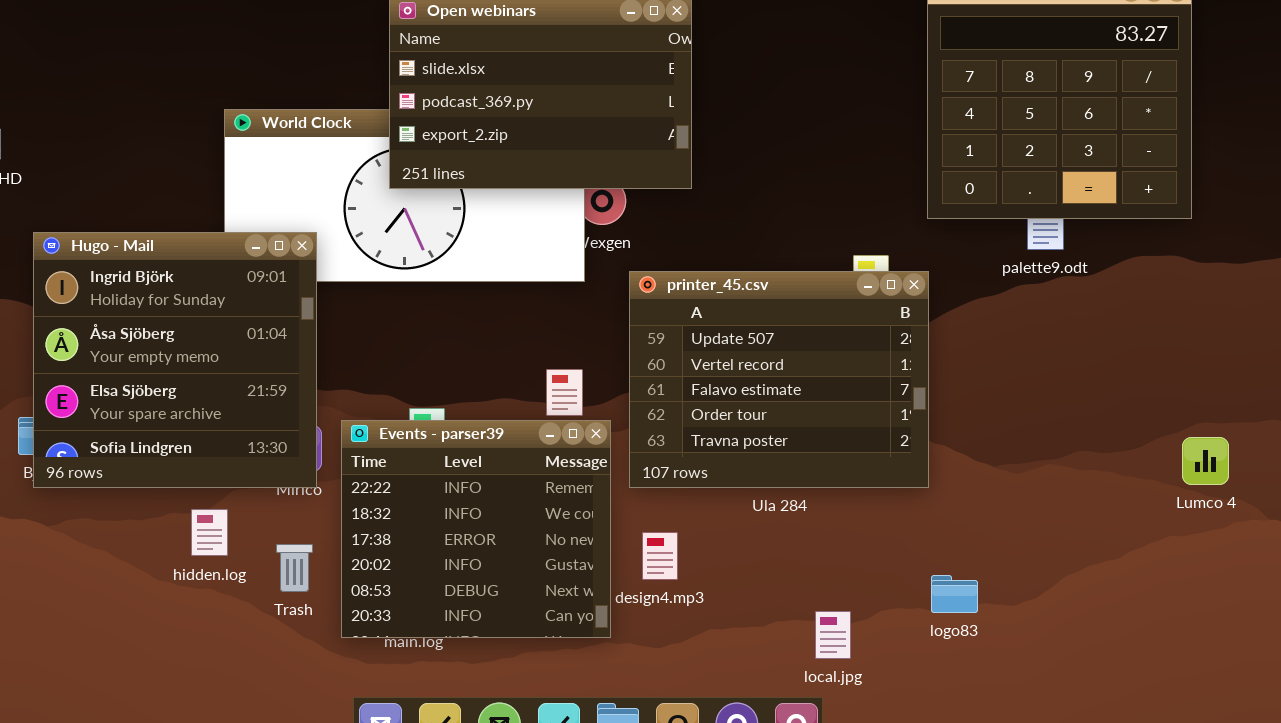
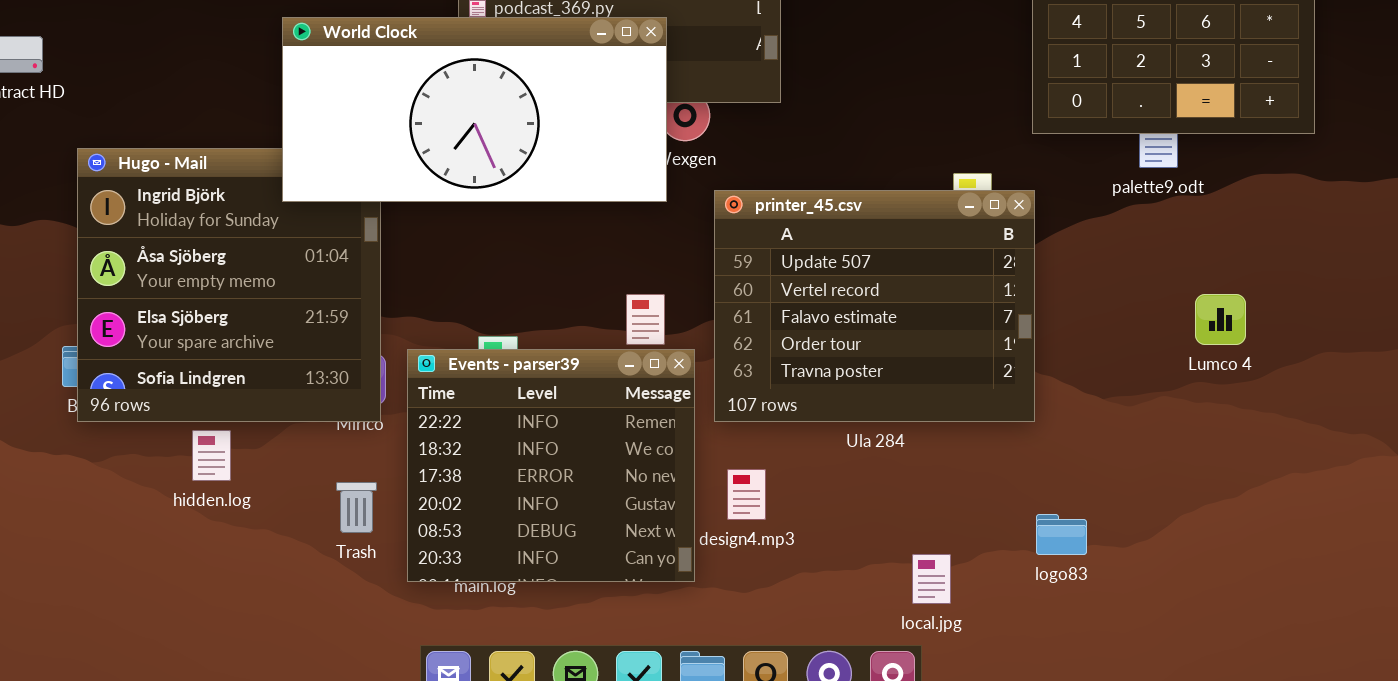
World Clock: [224,109,585,282] -> [282,17,667,202], raised
Lumco 4: [1182,437,1229,485] -> [1195,294,1246,345], moved
hidden.log: [191,509,228,556] -> [192,430,231,481], moved

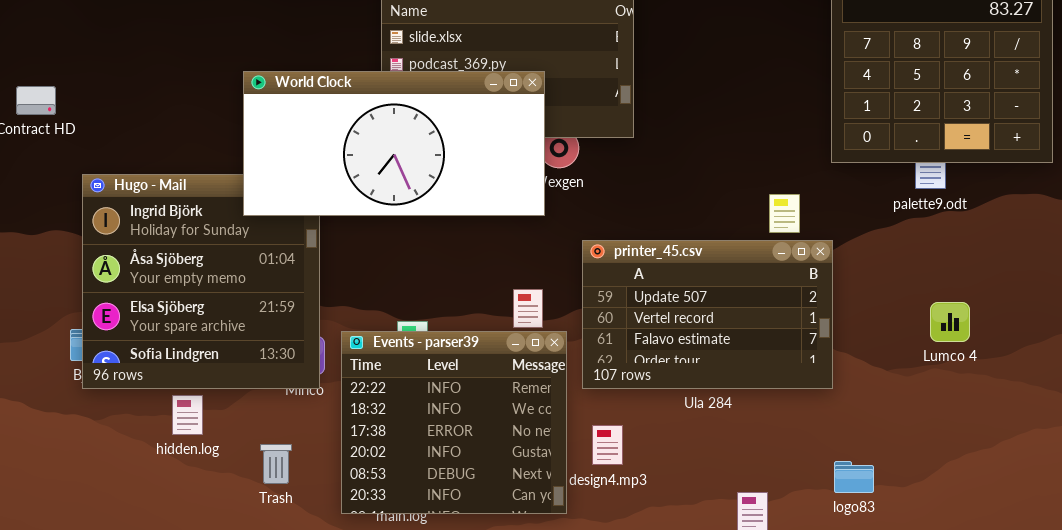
printer_45.csv: [714,190,1035,422] -> [582,240,833,389], resized
Lumco 4: [1195,294,1246,345] -> [930,302,970,342], moved
Trash: [336,482,377,533] -> [260,444,292,484], moved

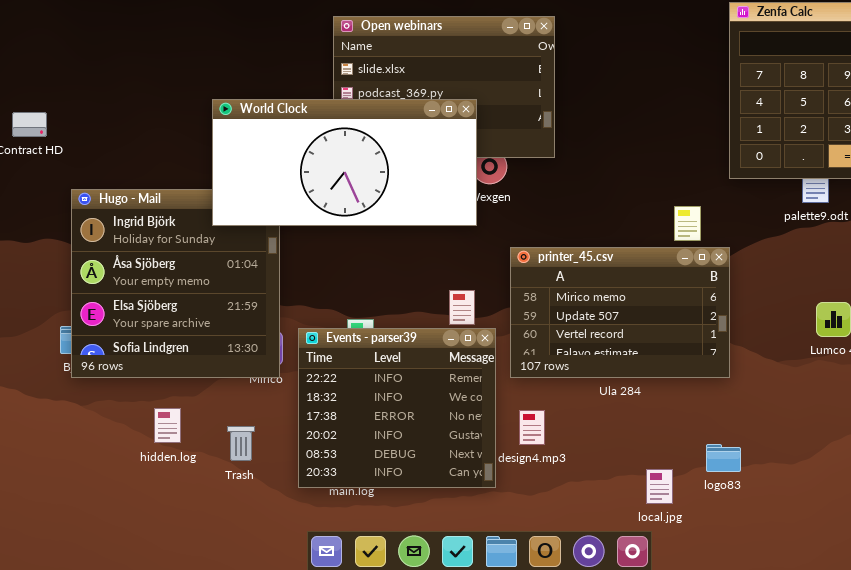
printer_45.csv: [582,240,833,389] -> [510,247,730,378], scrolled up 1 row
hidden.log: [172,395,203,435] -> [154,408,181,443], moved
logo83: [834,461,874,493] -> [706,444,741,472], moved

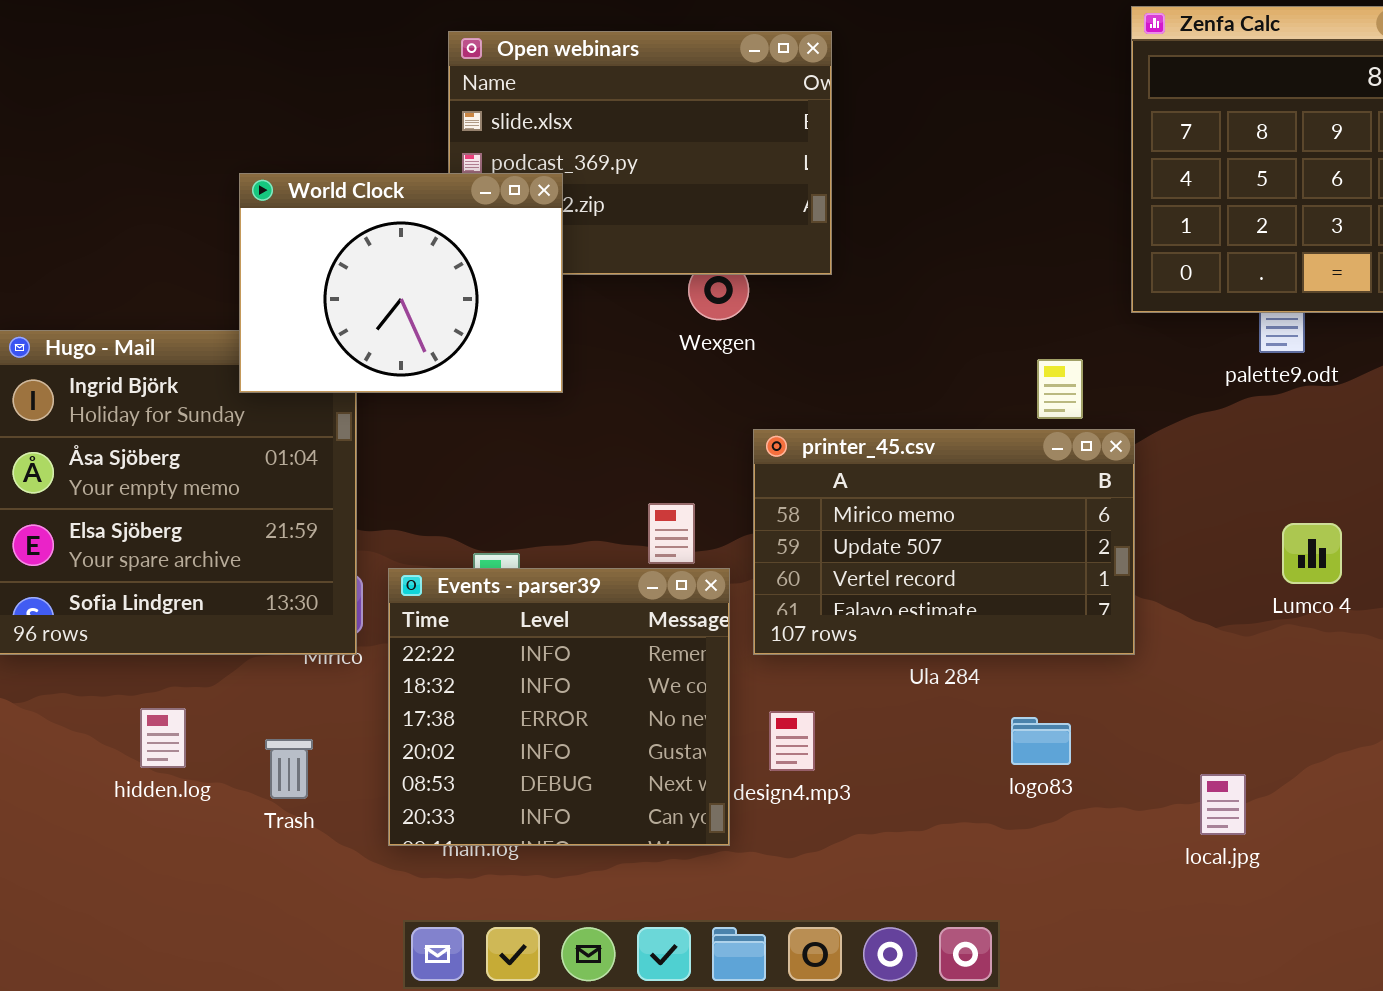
World Clock: [212,99,477,226] -> [239,173,563,393], resized
logo83: [706,444,741,472] -> [1011,717,1071,765], moved
local.jpg: [646,469,673,504] -> [1200,774,1246,835], moved

